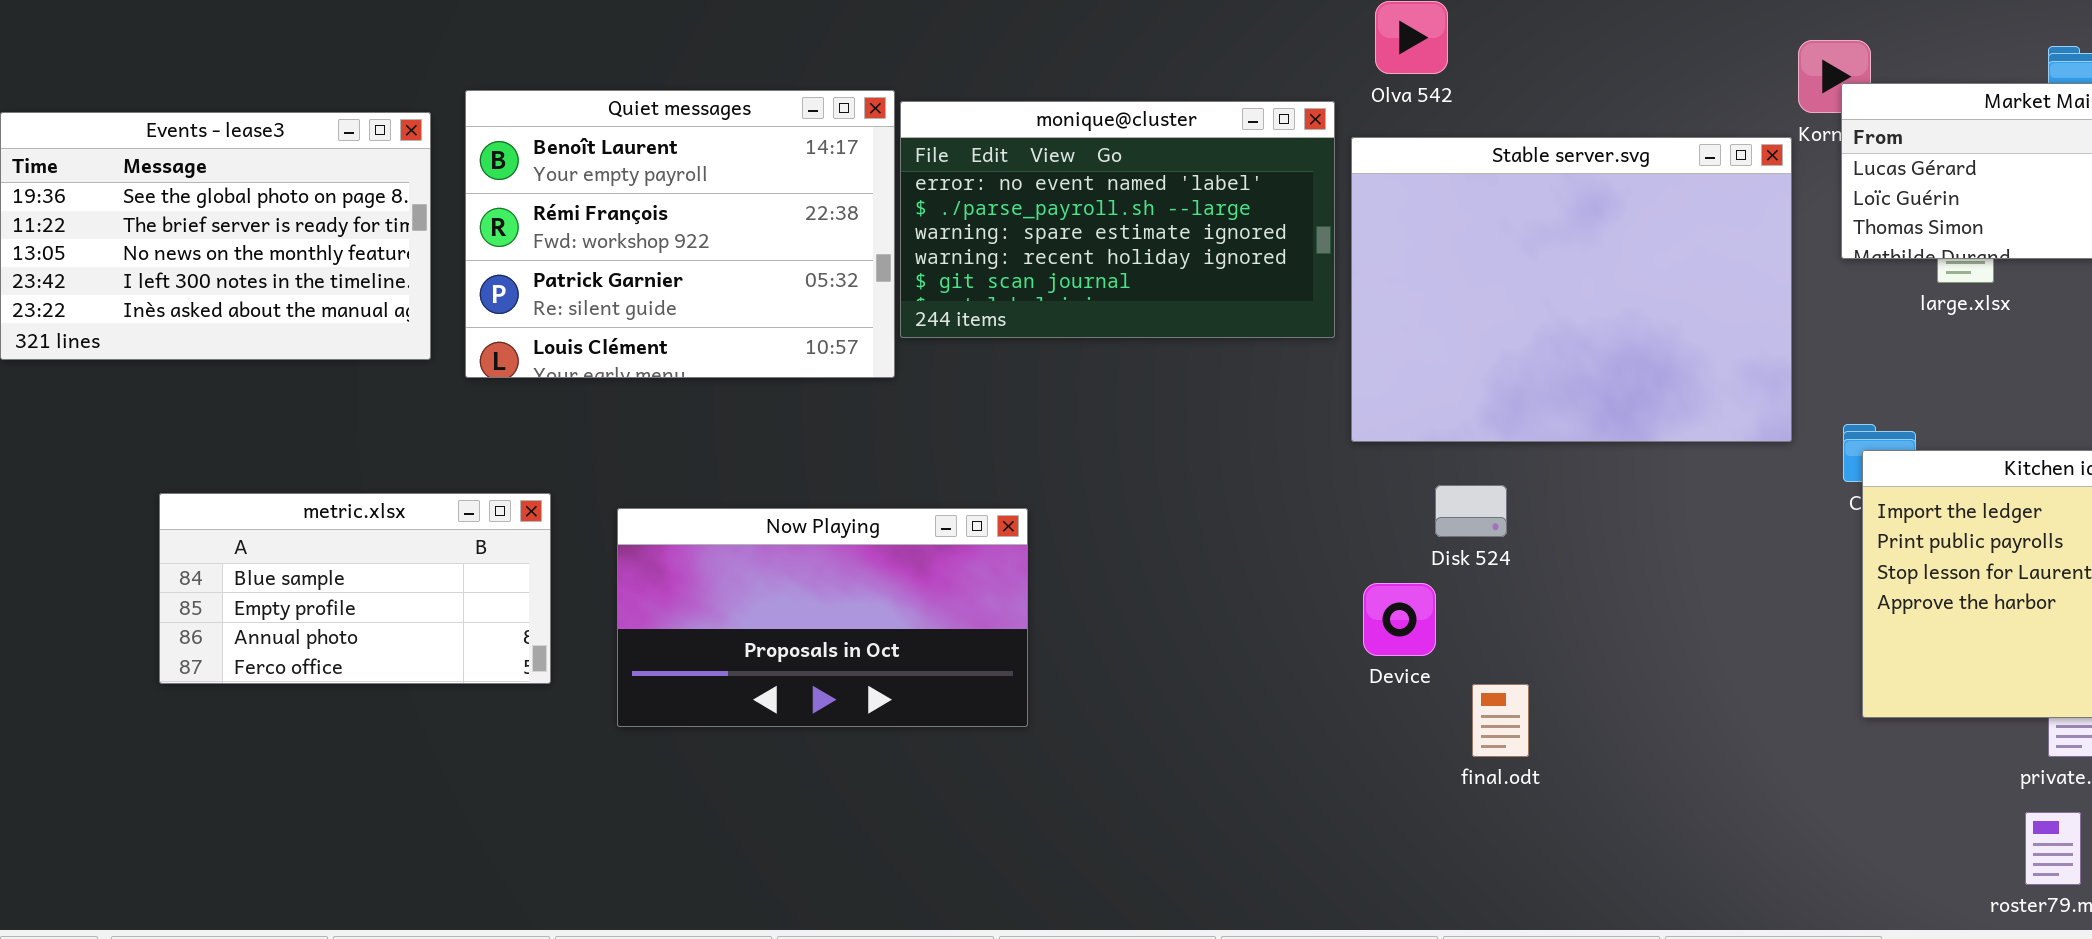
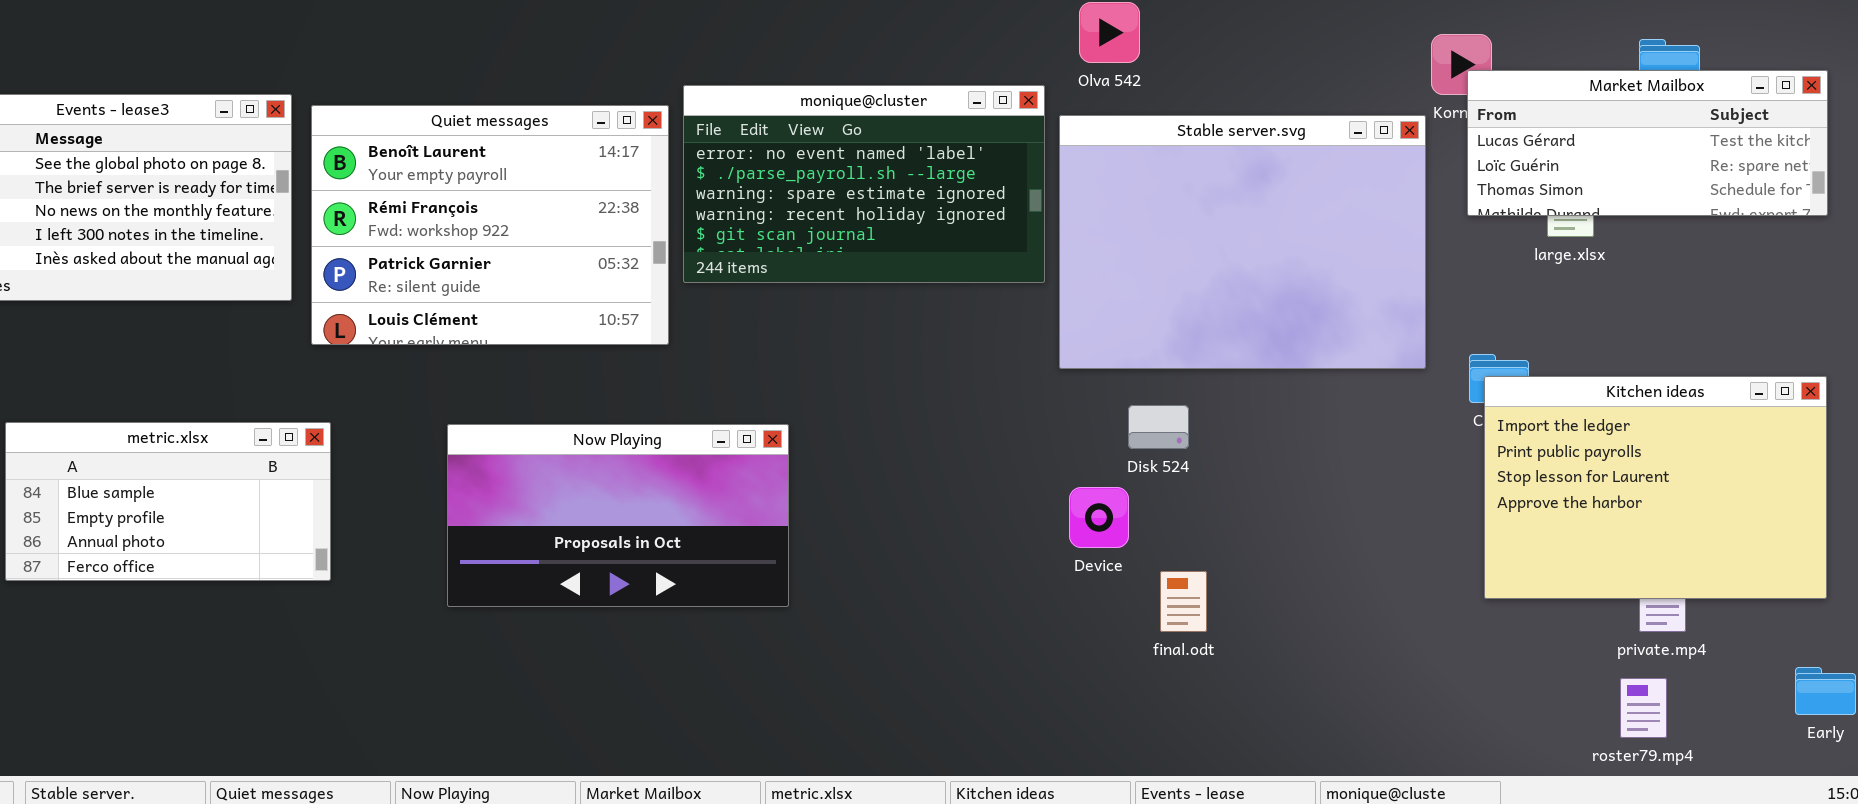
Quiet messages: [465,90,895,378] -> [311,105,669,345], moved
metric.xlsx: [159,493,551,684] -> [5,422,331,581], moved

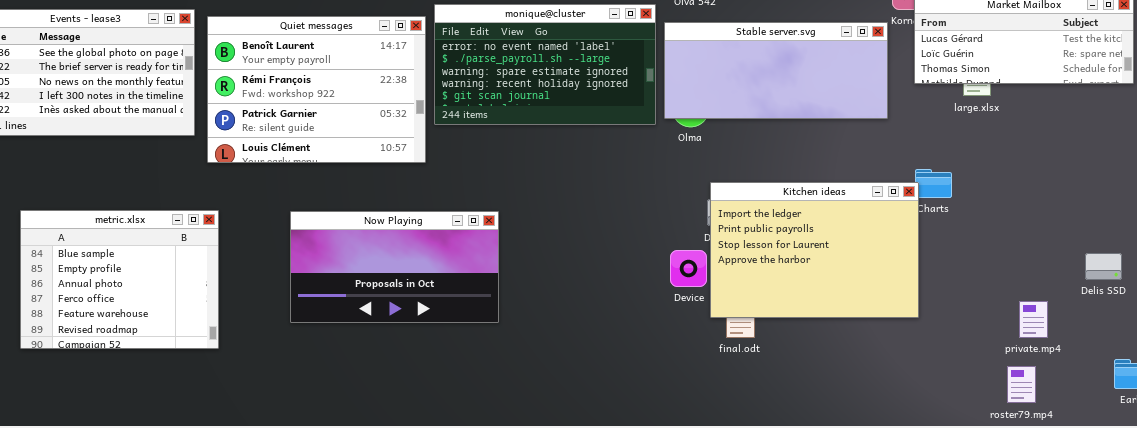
Stable server.svg: [1059,115,1426,369] -> [664,22,888,119], resized
Kitchen ideas: [1484,376,1827,599] -> [710,182,919,318], moved
metric.xlsx: [5,422,331,581] -> [20,210,219,349], resized

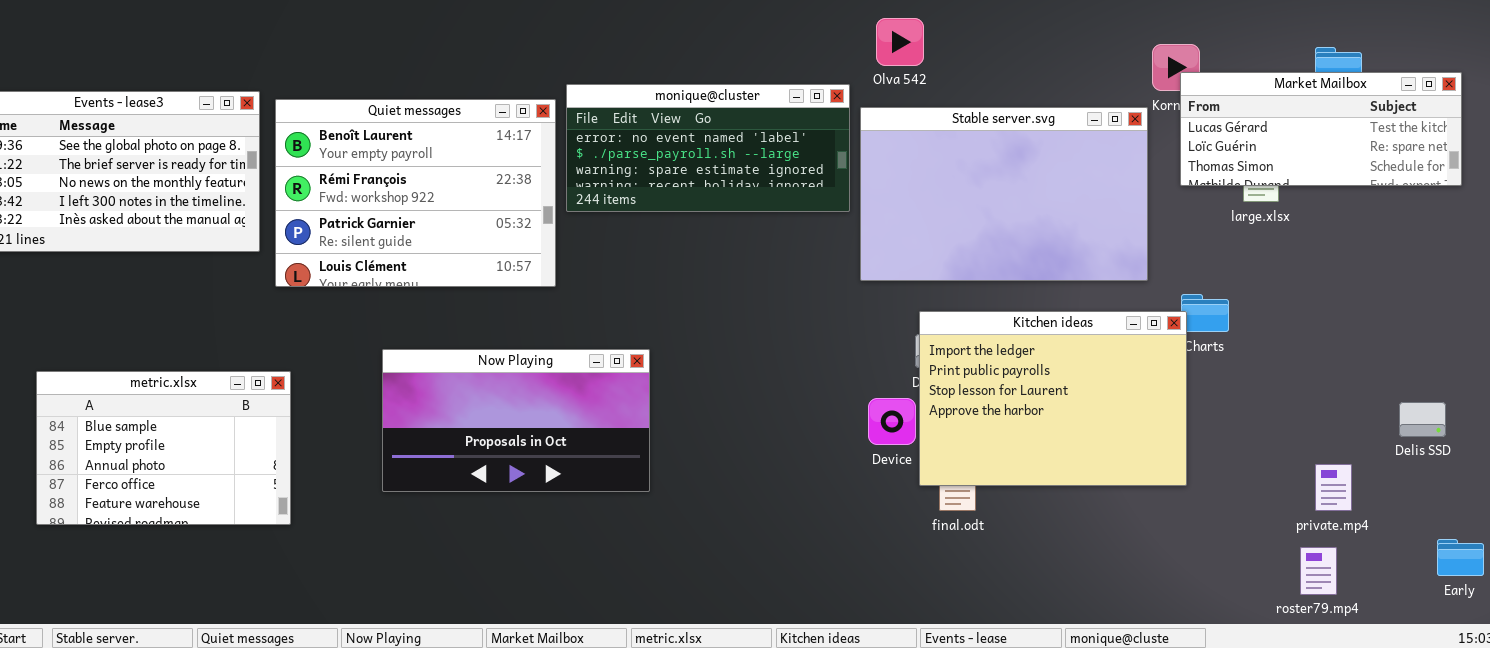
monique@cluster: [434,4,656,125] -> [566,84,850,212], resized
Stable server.svg: [664,22,888,119] -> [860,107,1148,281], resized
metric.xlsx: [20,210,219,349] -> [36,371,291,525], resized

